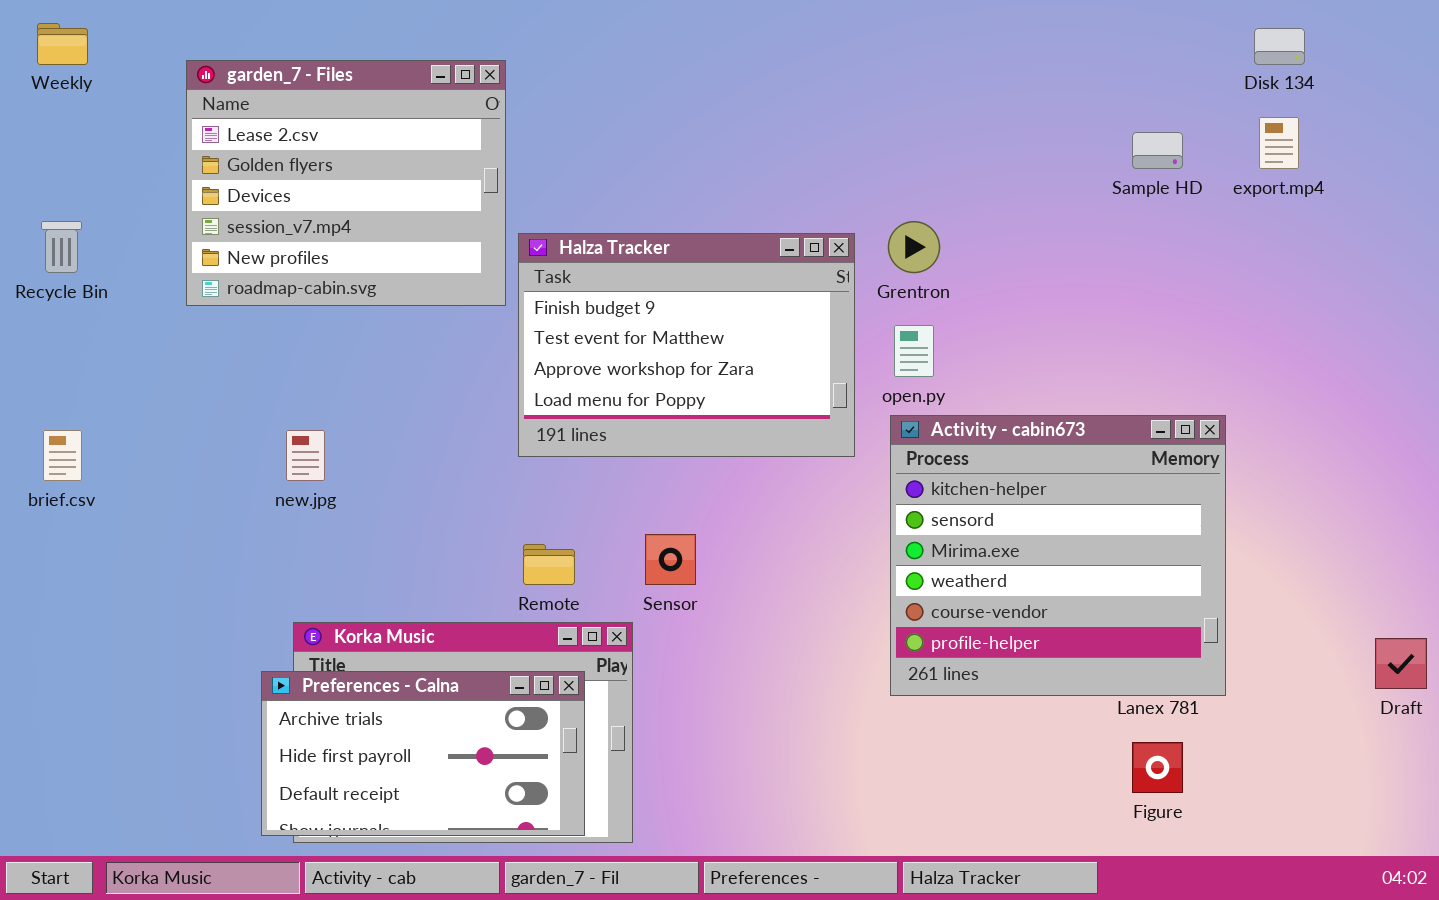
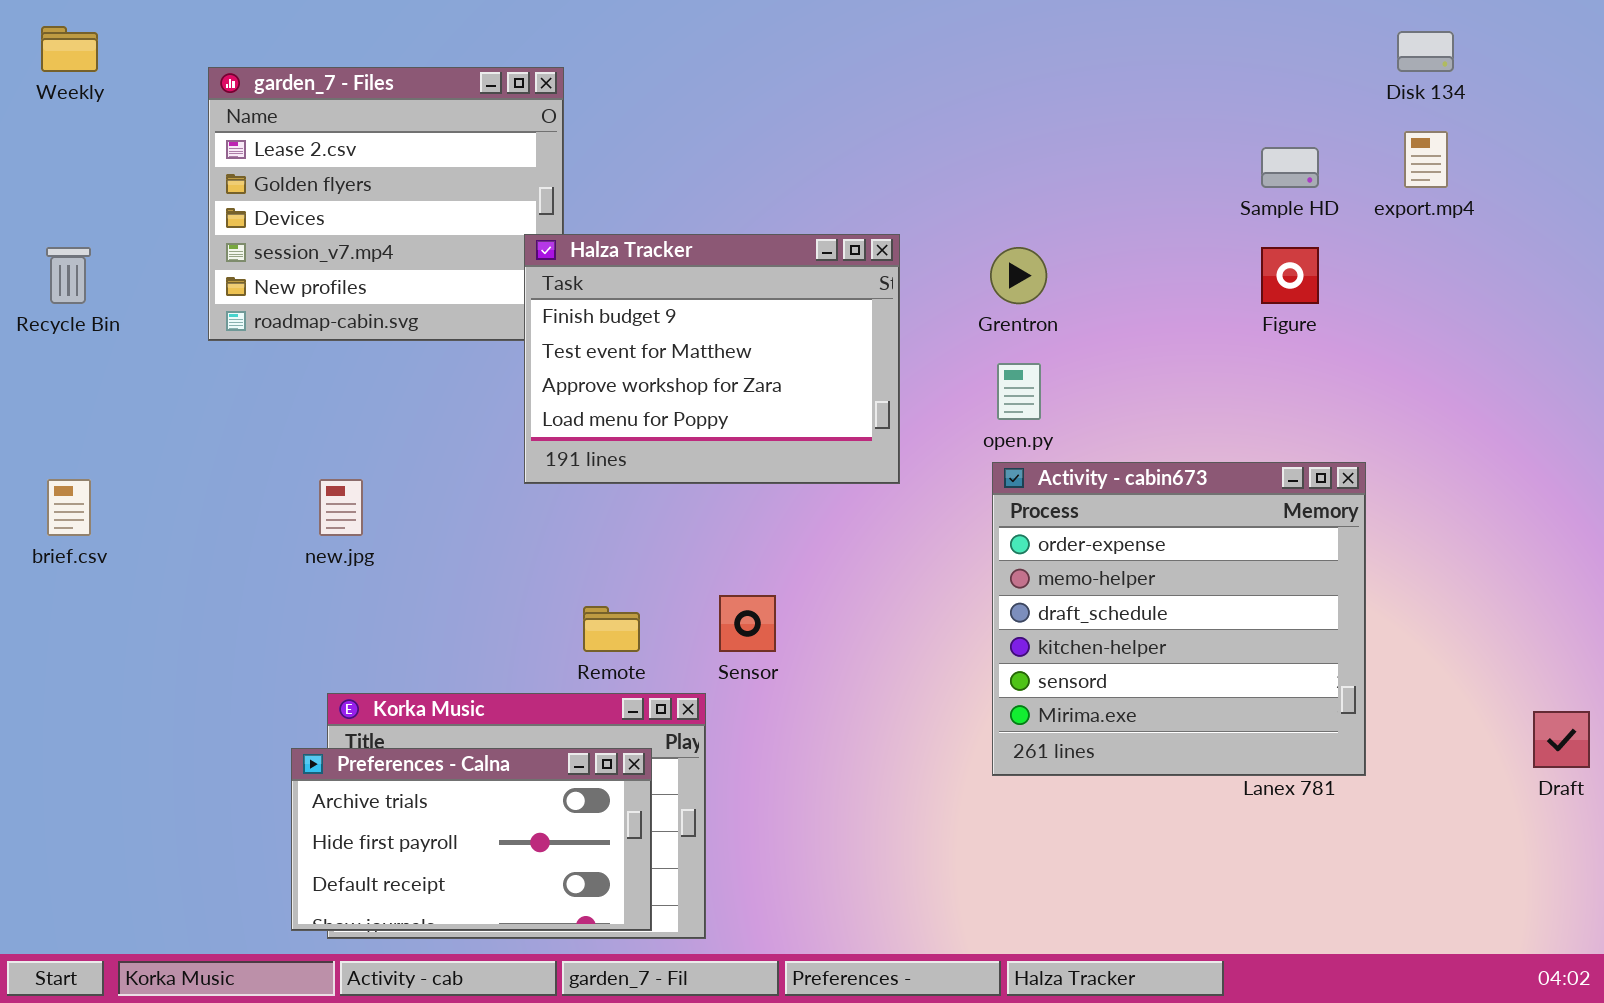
Halza Tracker: [518,233,855,457] -> [524,234,900,484], moved
Activity - cabin673: [890,415,1226,696] -> [992,462,1366,776], scrolled up 3 rows
Figure: [1132,742,1183,793] -> [1261,247,1319,304], moved

